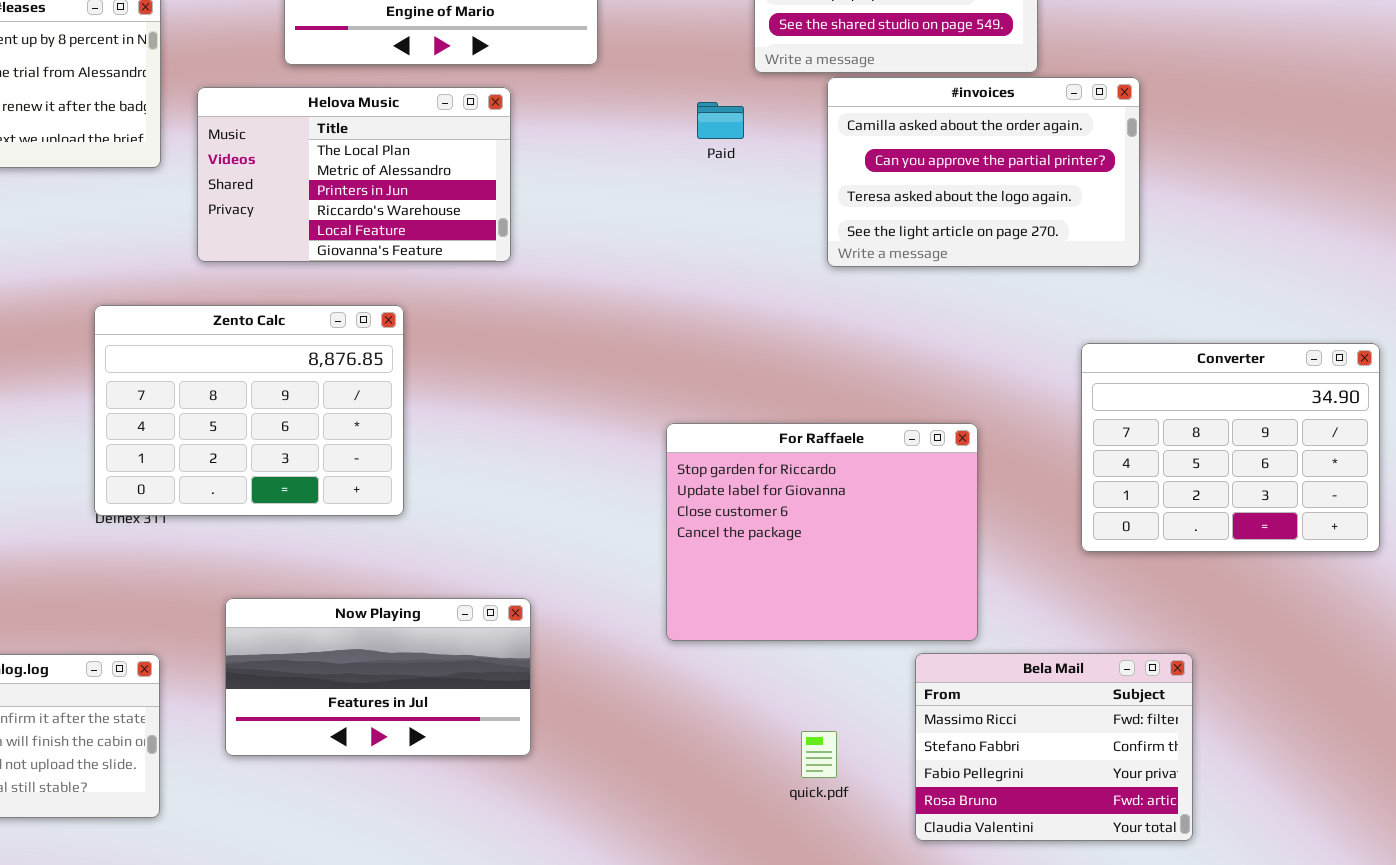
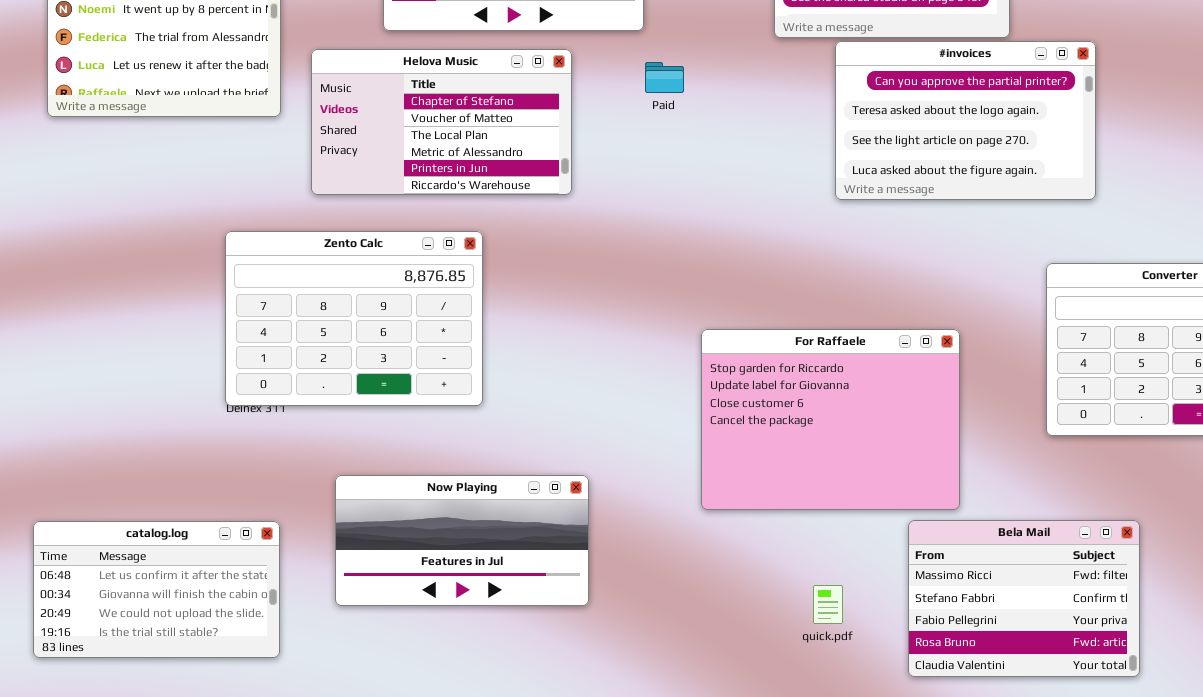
#invoices: [827,77,1140,267] -> [835,41,1096,200], scrolled down 1 row
Helova Music: [197,87,511,262] -> [311,49,572,195], scrolled up 2 rows
Paid: [697,102,744,139] -> [645,62,684,93], moved

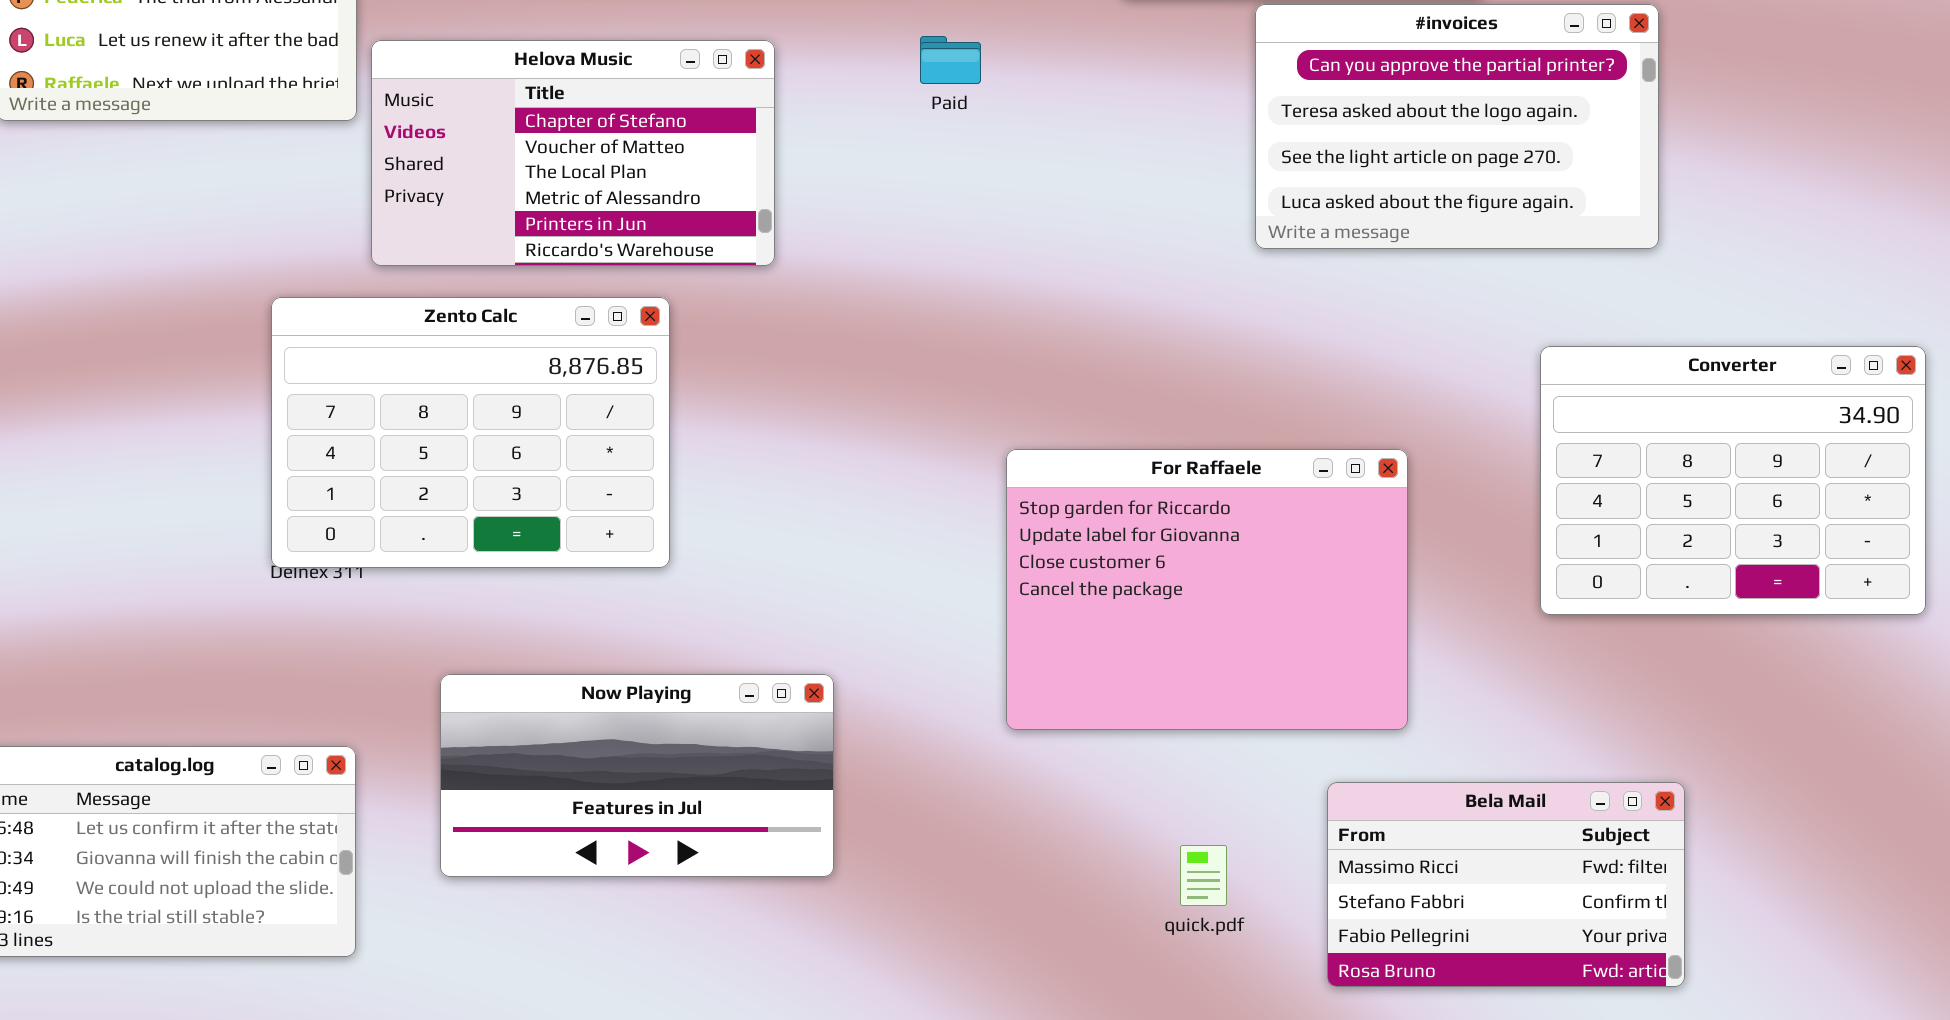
#invoices: [835,41,1096,200] -> [1255,4,1659,249], moved
Helova Music: [311,49,572,195] -> [371,40,775,266], moved
Bela Mail: [908,520,1140,677] -> [1327,782,1685,987], resized

